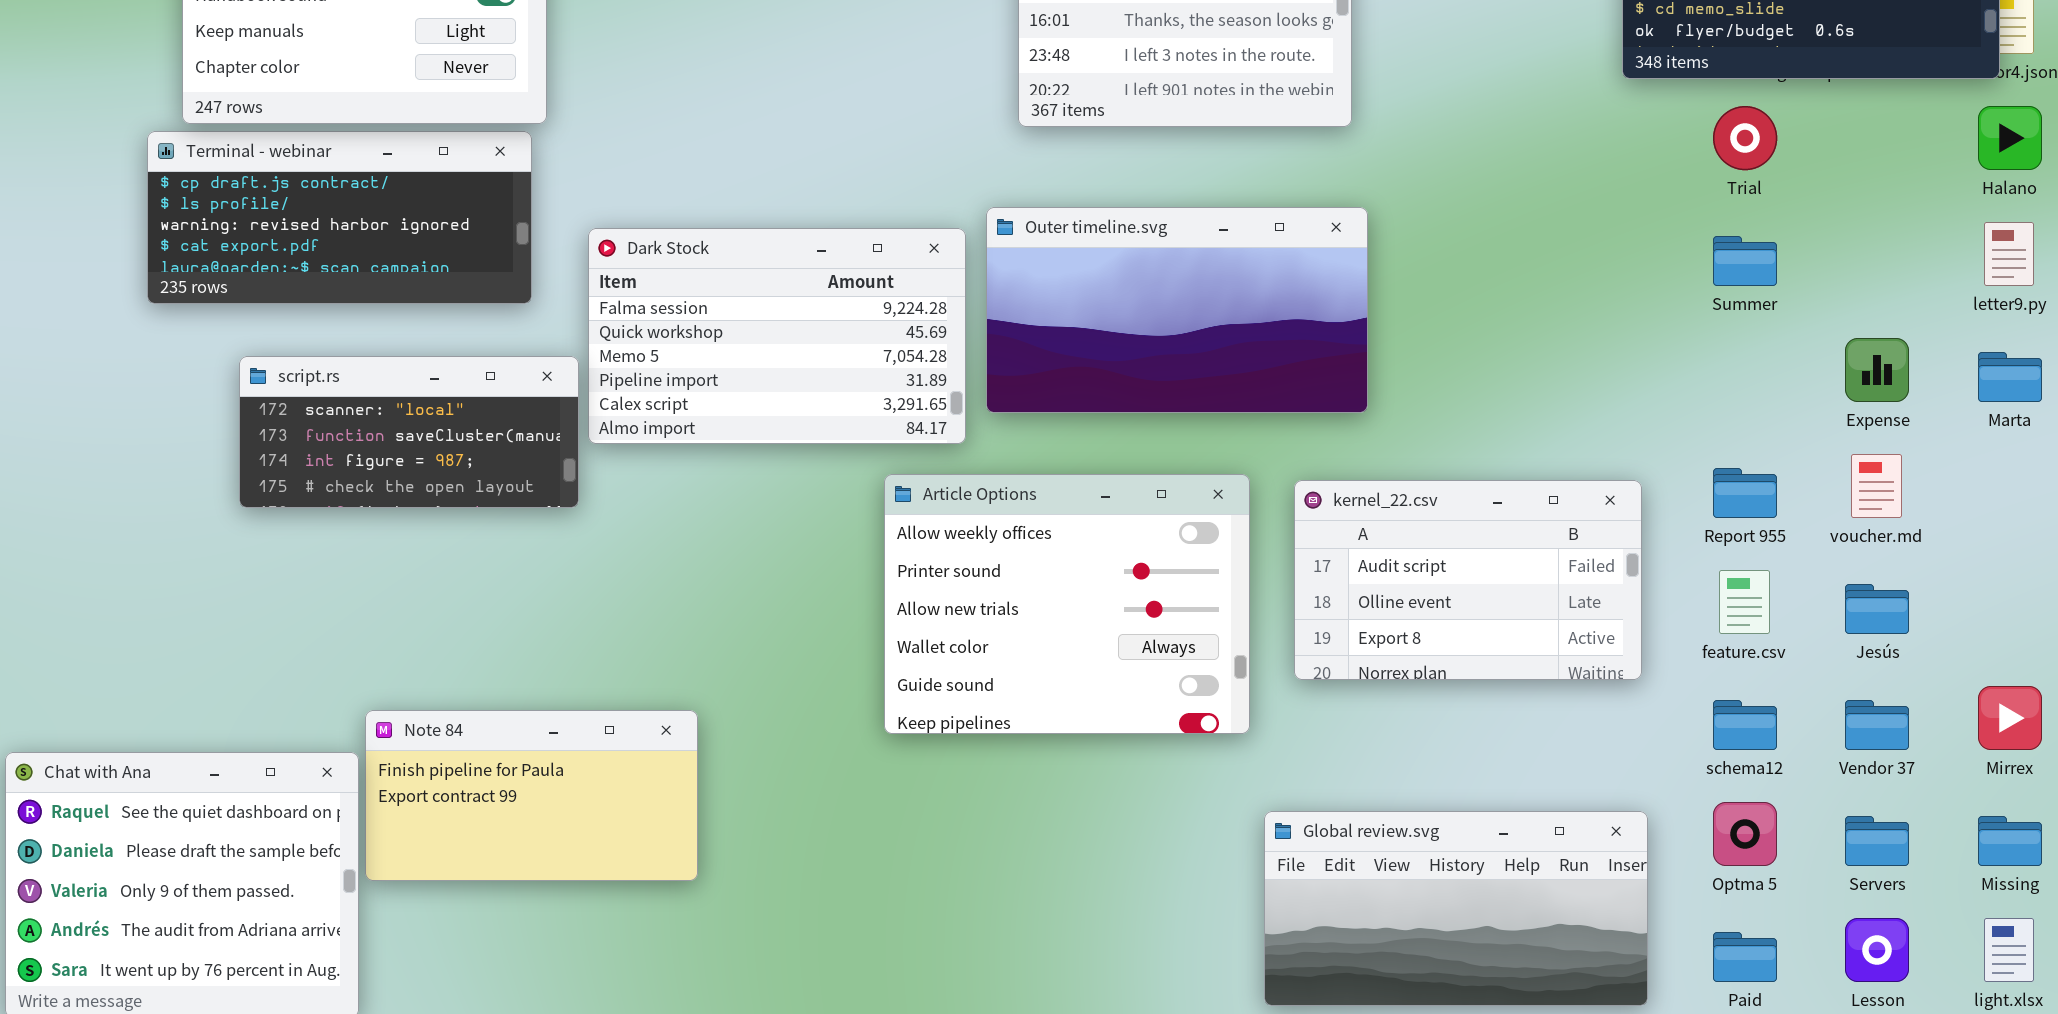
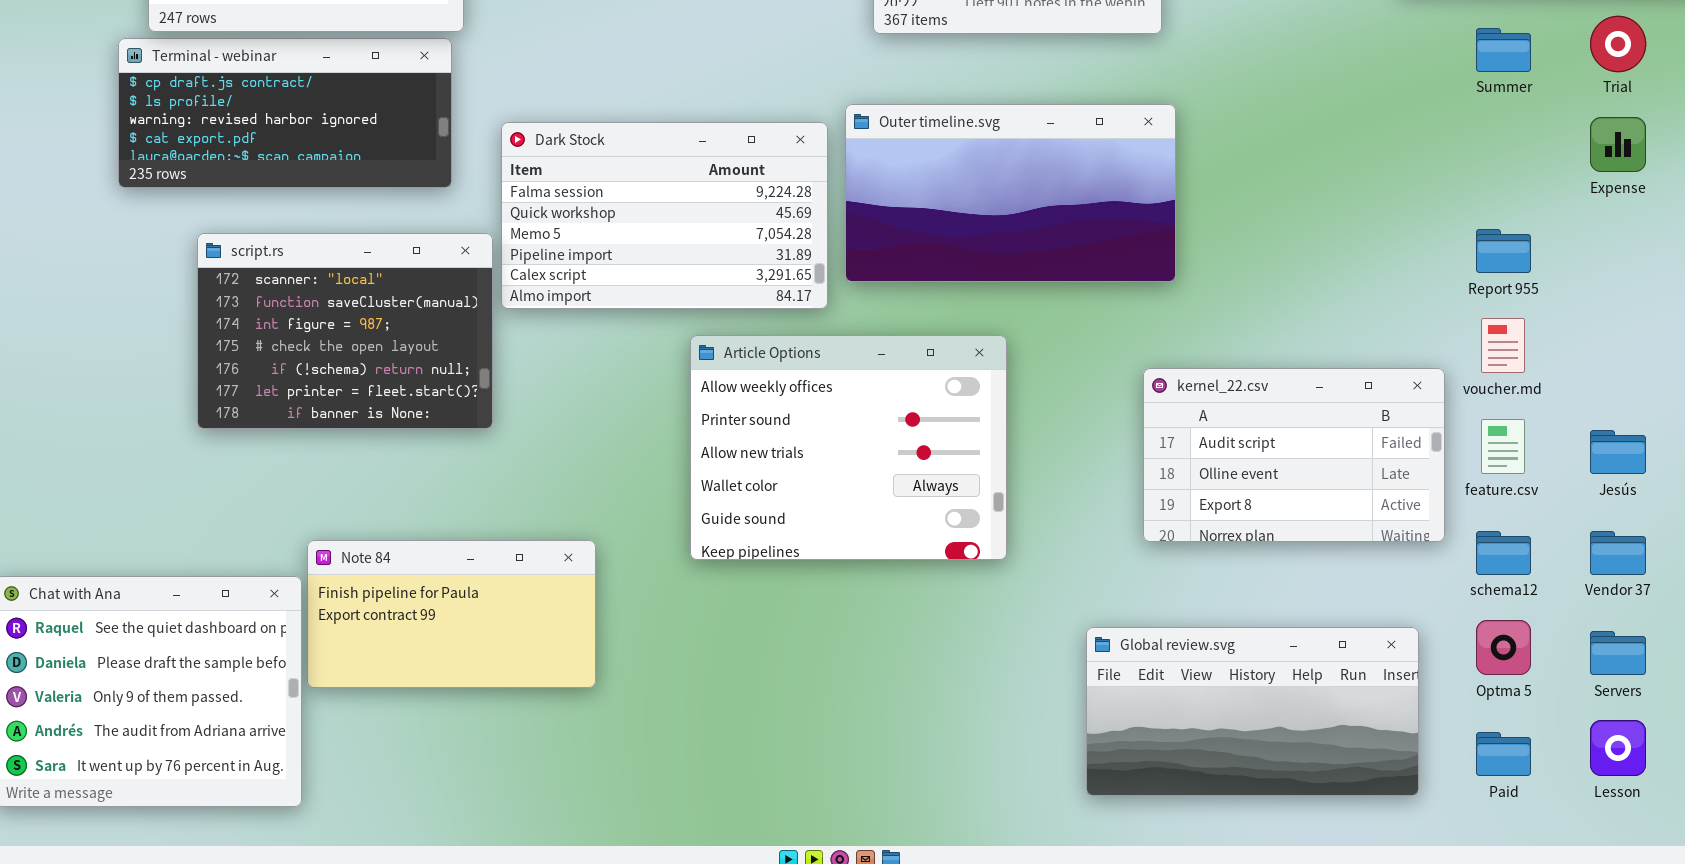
Trial: [1713,106,1777,170] -> [1590,16,1646,72], moved
Summer: [1713,236,1777,286] -> [1476,28,1531,72], moved
Expense: [1845,338,1909,402] -> [1590,117,1646,172], moved
script.rs: [239,356,579,508] -> [197,233,493,429], resized
voucher.md: [1851,454,1902,518] -> [1481,318,1525,373], moved
Report 955: [1713,468,1777,518] -> [1476,229,1531,273], moved
Article Options: [884,474,1250,734] -> [690,335,1007,560], moved
kernel_22.csv: [1294,480,1642,680] -> [1143,368,1445,542], moved

